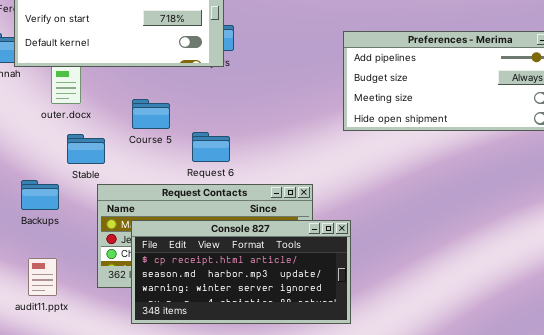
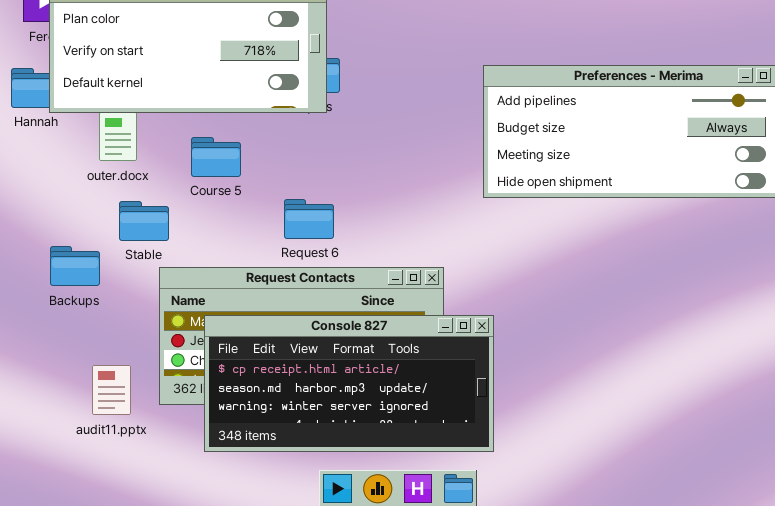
Course 5: [132,99,170,129] -> [191,137,241,177], moved
Backups: [21,180,59,210] -> [50,246,100,286], moved
audit11.pptx: [28,258,57,296] -> [92,365,131,415], moved

